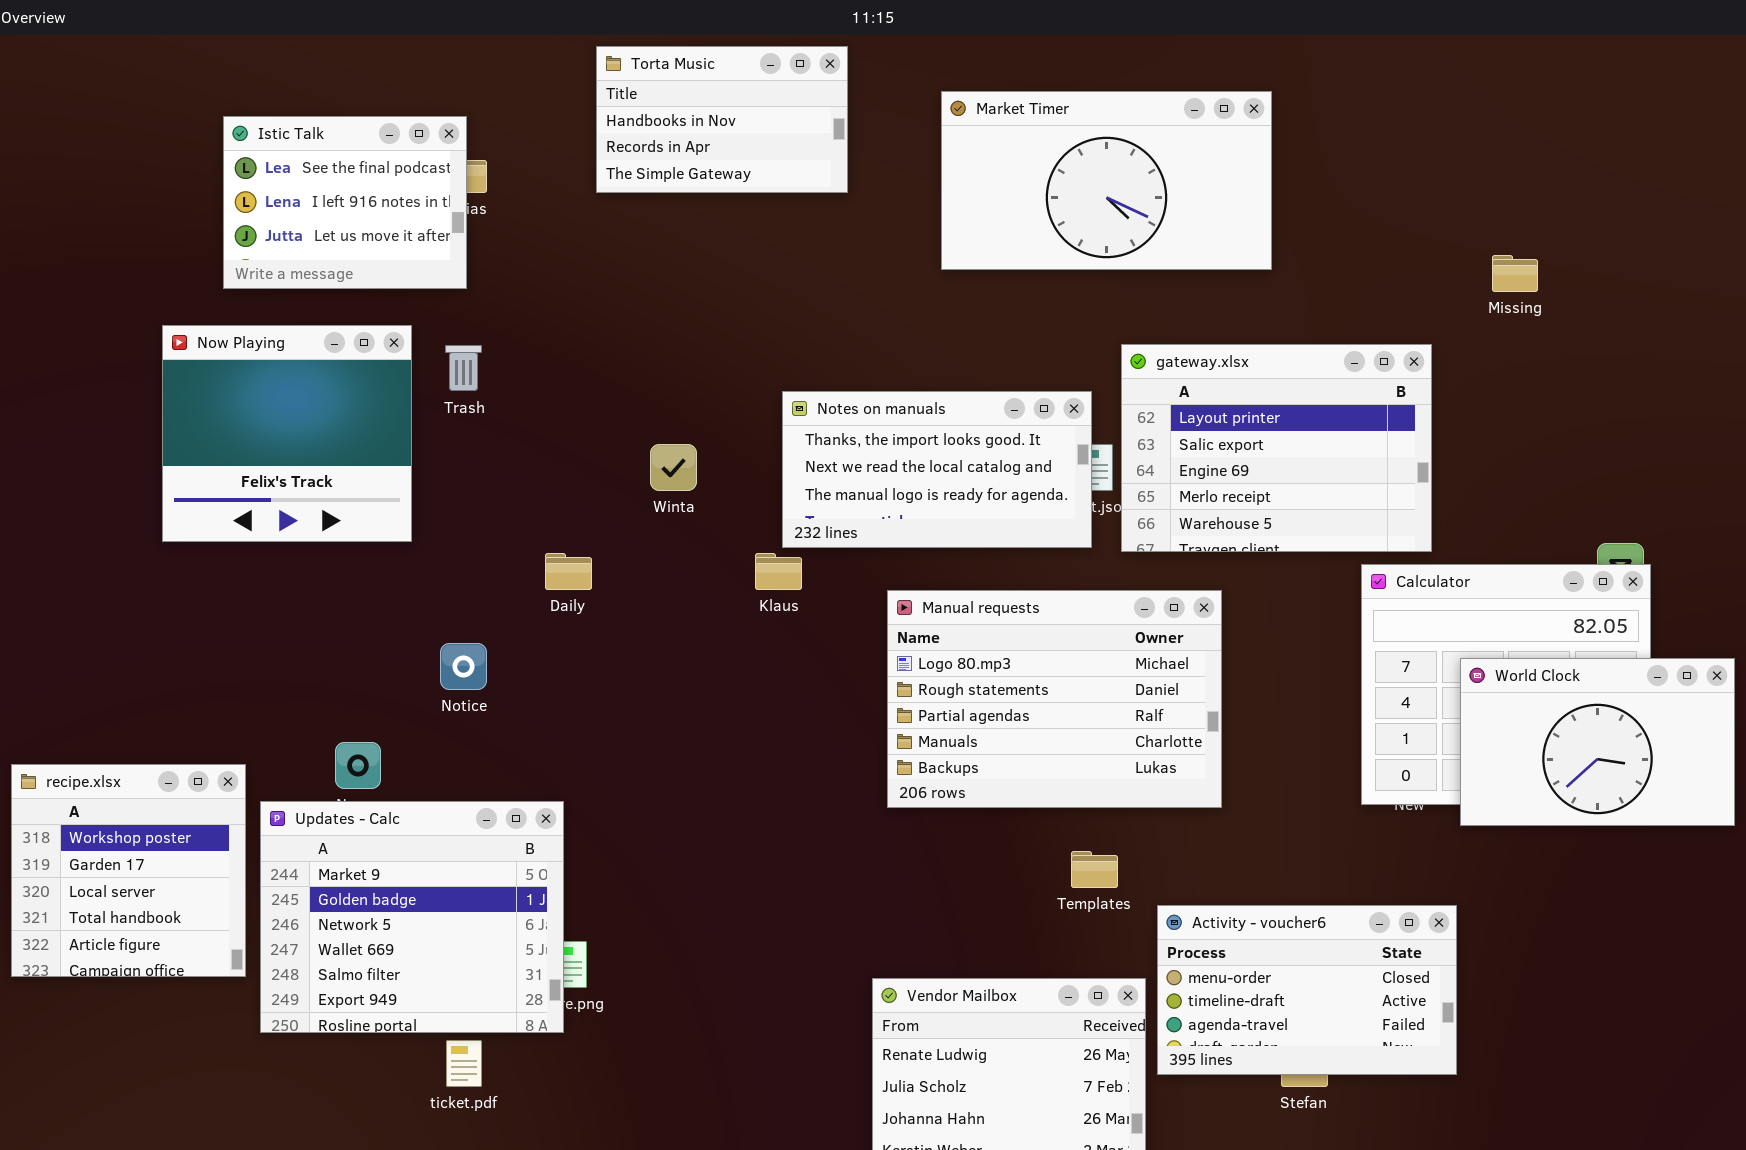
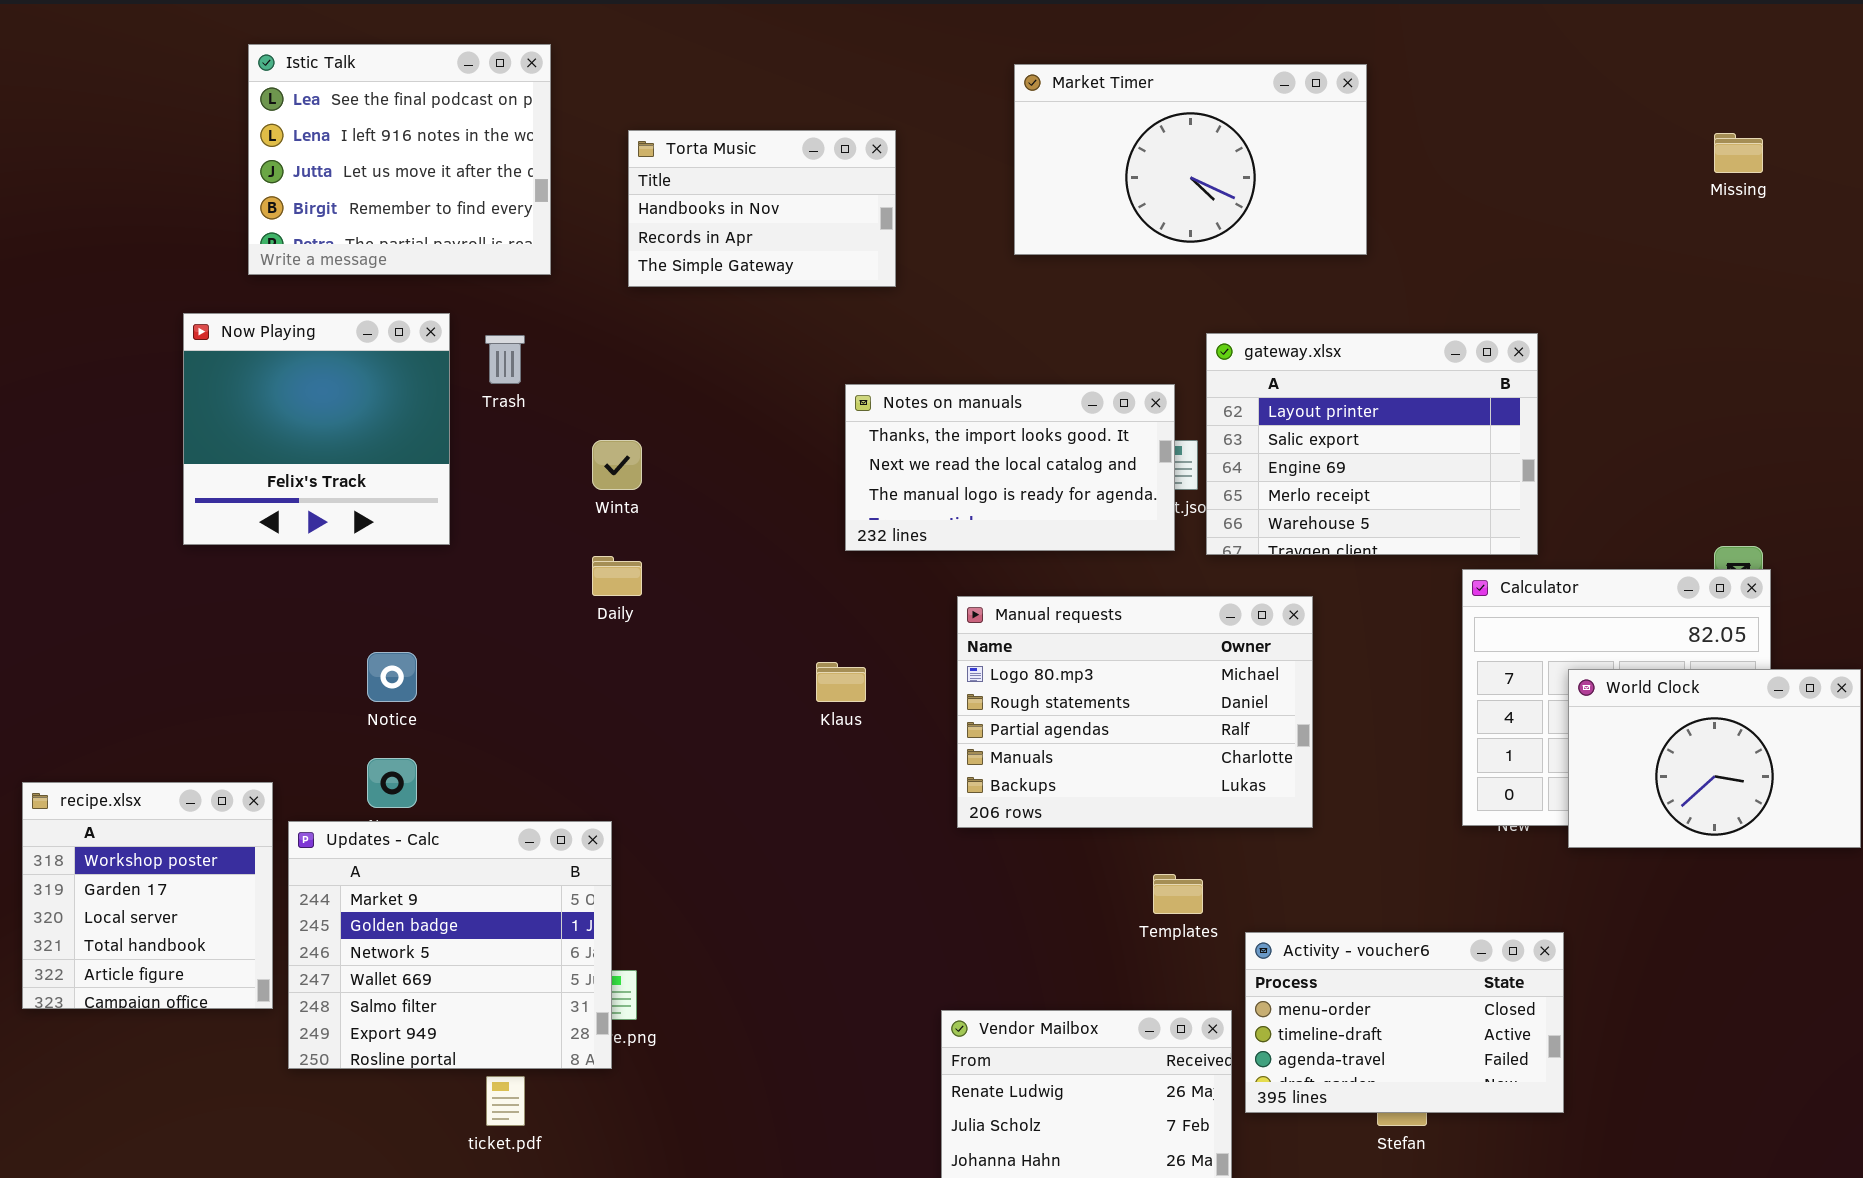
Torta Music: [596,46,848,193] -> [628,130,896,287], moved
Istic Talk: [223,116,467,289] -> [248,44,551,275], resized
Missing: [1492,255,1538,292] -> [1714,133,1763,173], moved
Winta: [650,444,697,491] -> [592,440,642,490], moved
Klaus: [755,553,802,590] -> [816,662,866,702], moved
Notice: [440,643,487,690] -> [367,652,417,702], moved

